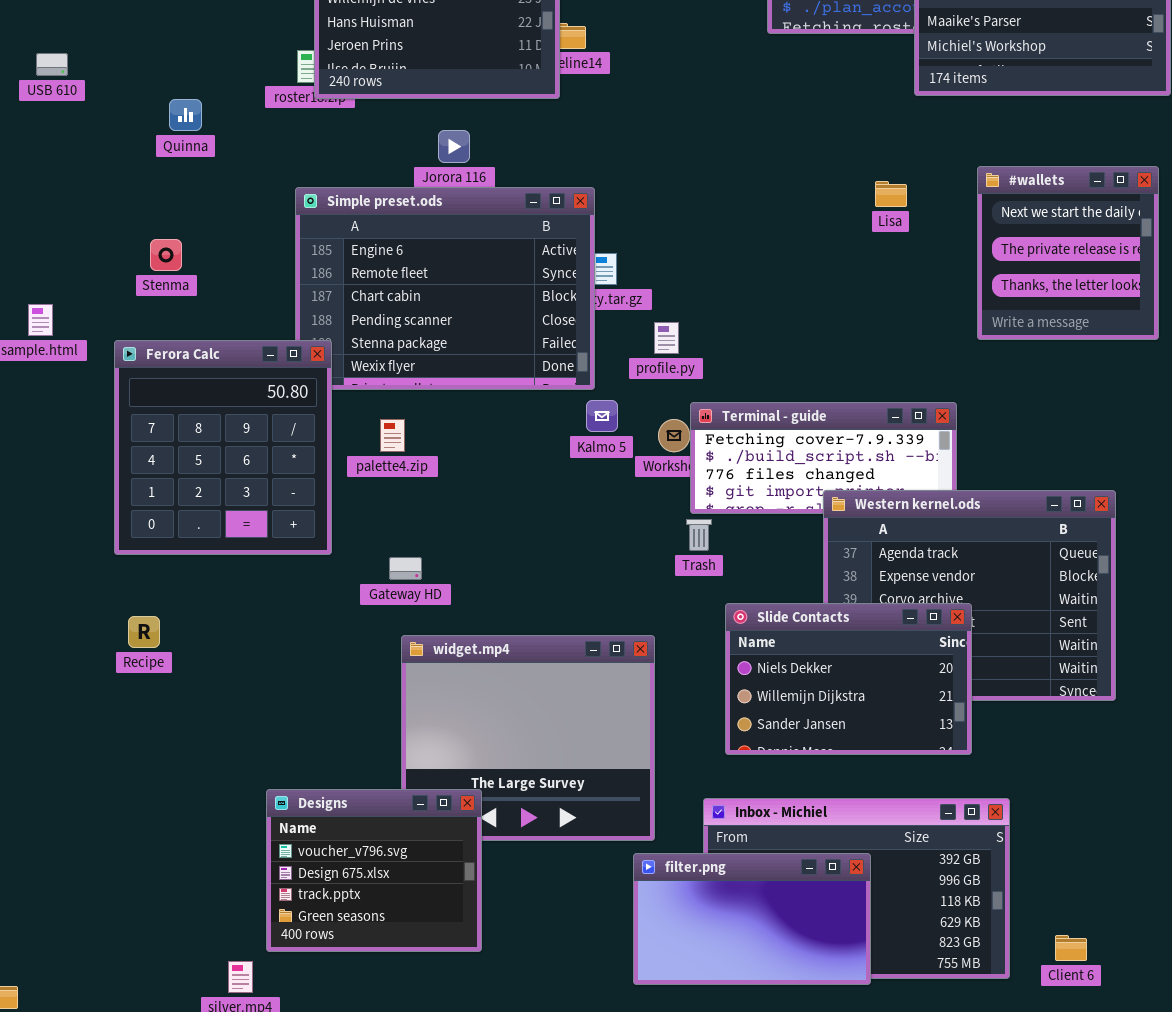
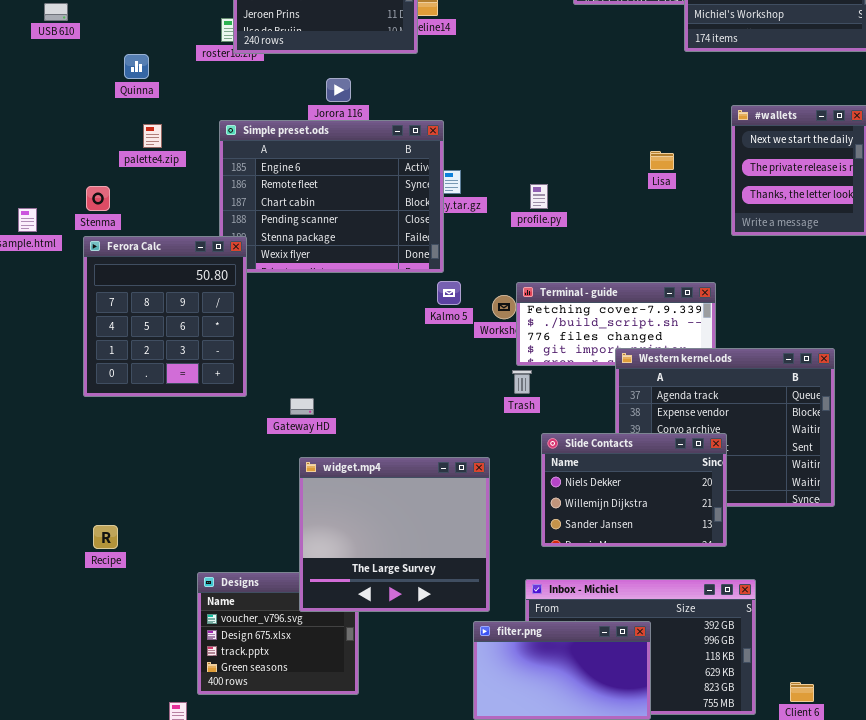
USB 610: [36,53,68,76] -> [44,3,68,21], moved
Lisa: [875,181,907,207] -> [650,151,674,170], moved
Stenma: [150,239,182,271] -> [86,186,110,211], moved
profile.py: [654,322,679,354] -> [530,184,548,209], moved
palette4.zip: [380,419,405,452] -> [143,124,162,148], moved
Recipe: [128,616,160,648] -> [93,525,118,549], moved
widget.mp4: [401,635,655,841] -> [299,457,490,612], raised

